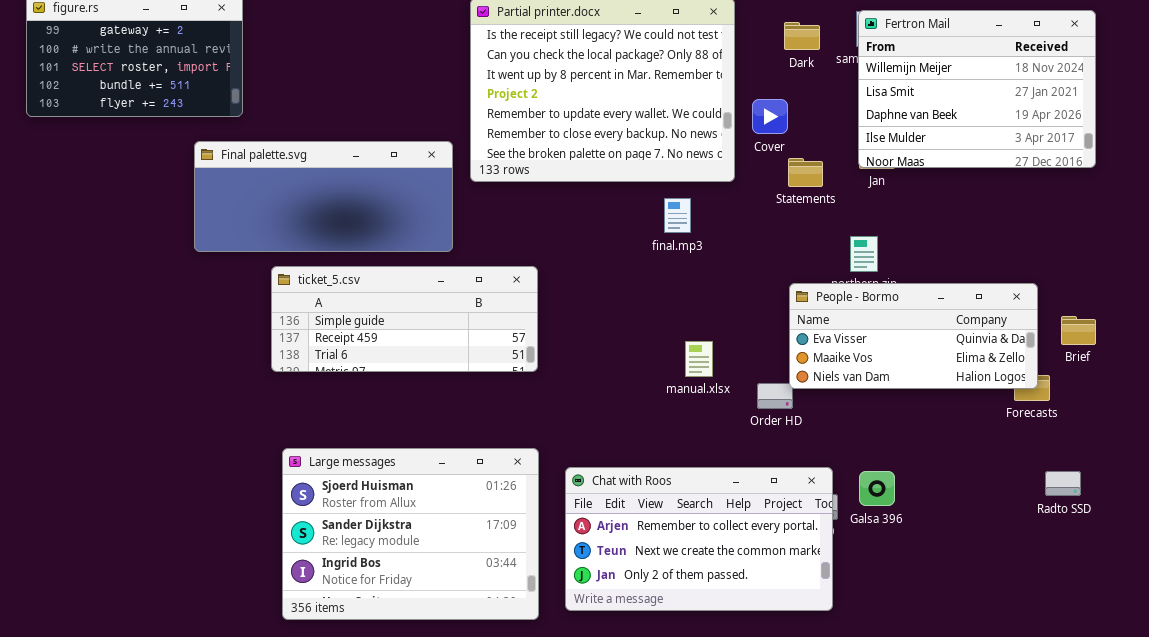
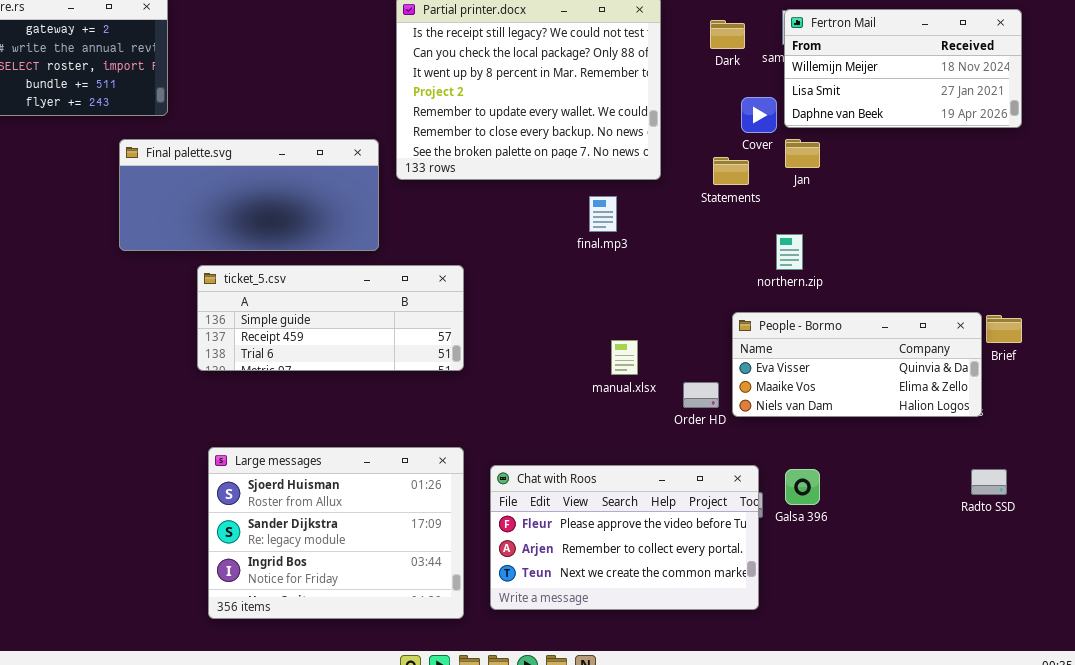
Fertron Mail: [858,10,1096,168] -> [784,9,1022,128], resized
Cover: [752,99,788,134] -> [741,97,777,133], moved
People - Bormo: [789,283,1038,389] -> [732,312,982,417], moved
Chat with Roos: [565,467,833,611] -> [490,465,759,610], scrolled up 1 row

